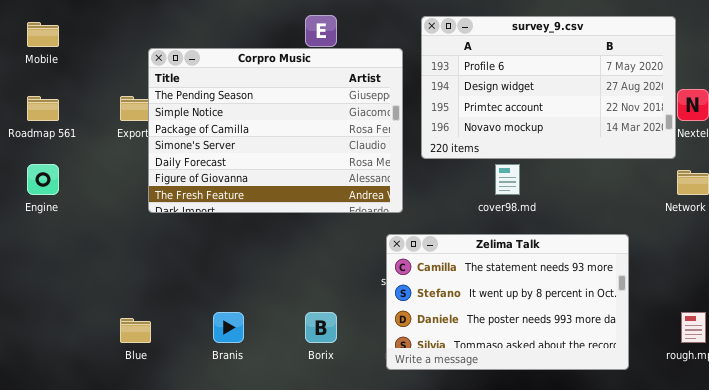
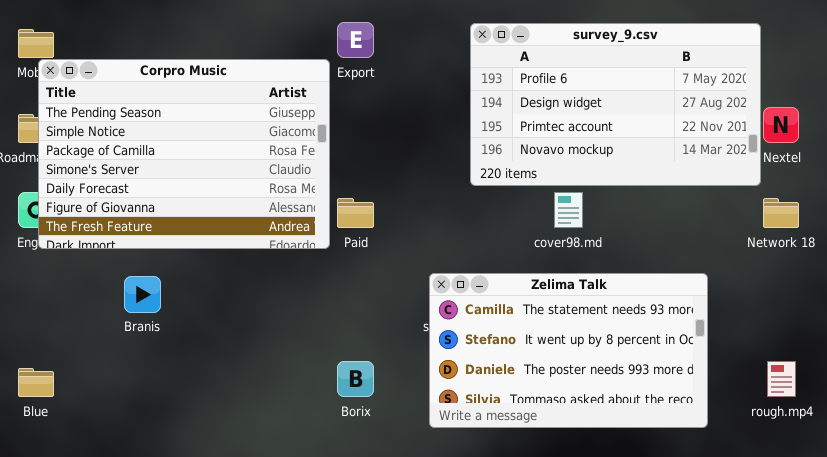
Corpro Music: [148,48,403,213] -> [38,59,330,249], moved
Branis: [213,312,244,343] -> [124,276,161,313], moved
Blue: [120,318,151,343] -> [18,368,54,397], moved

